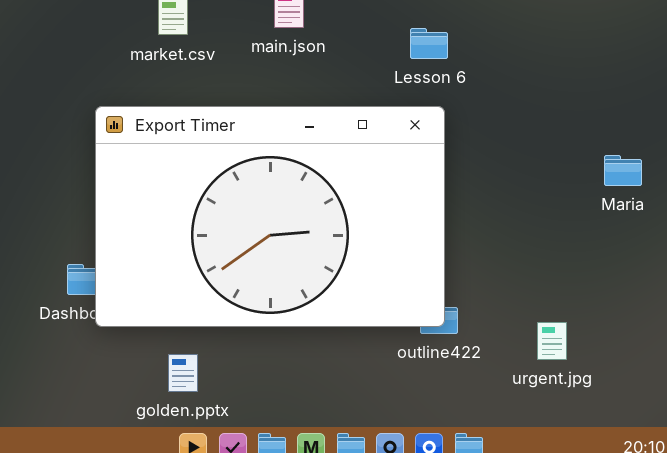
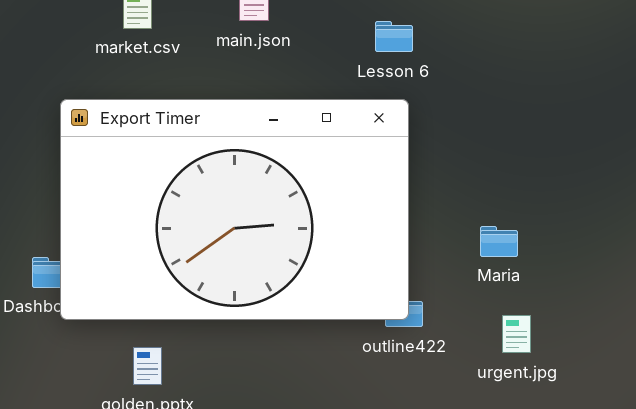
Maria: [604,155,642,186] -> [480,226,518,257], moved

